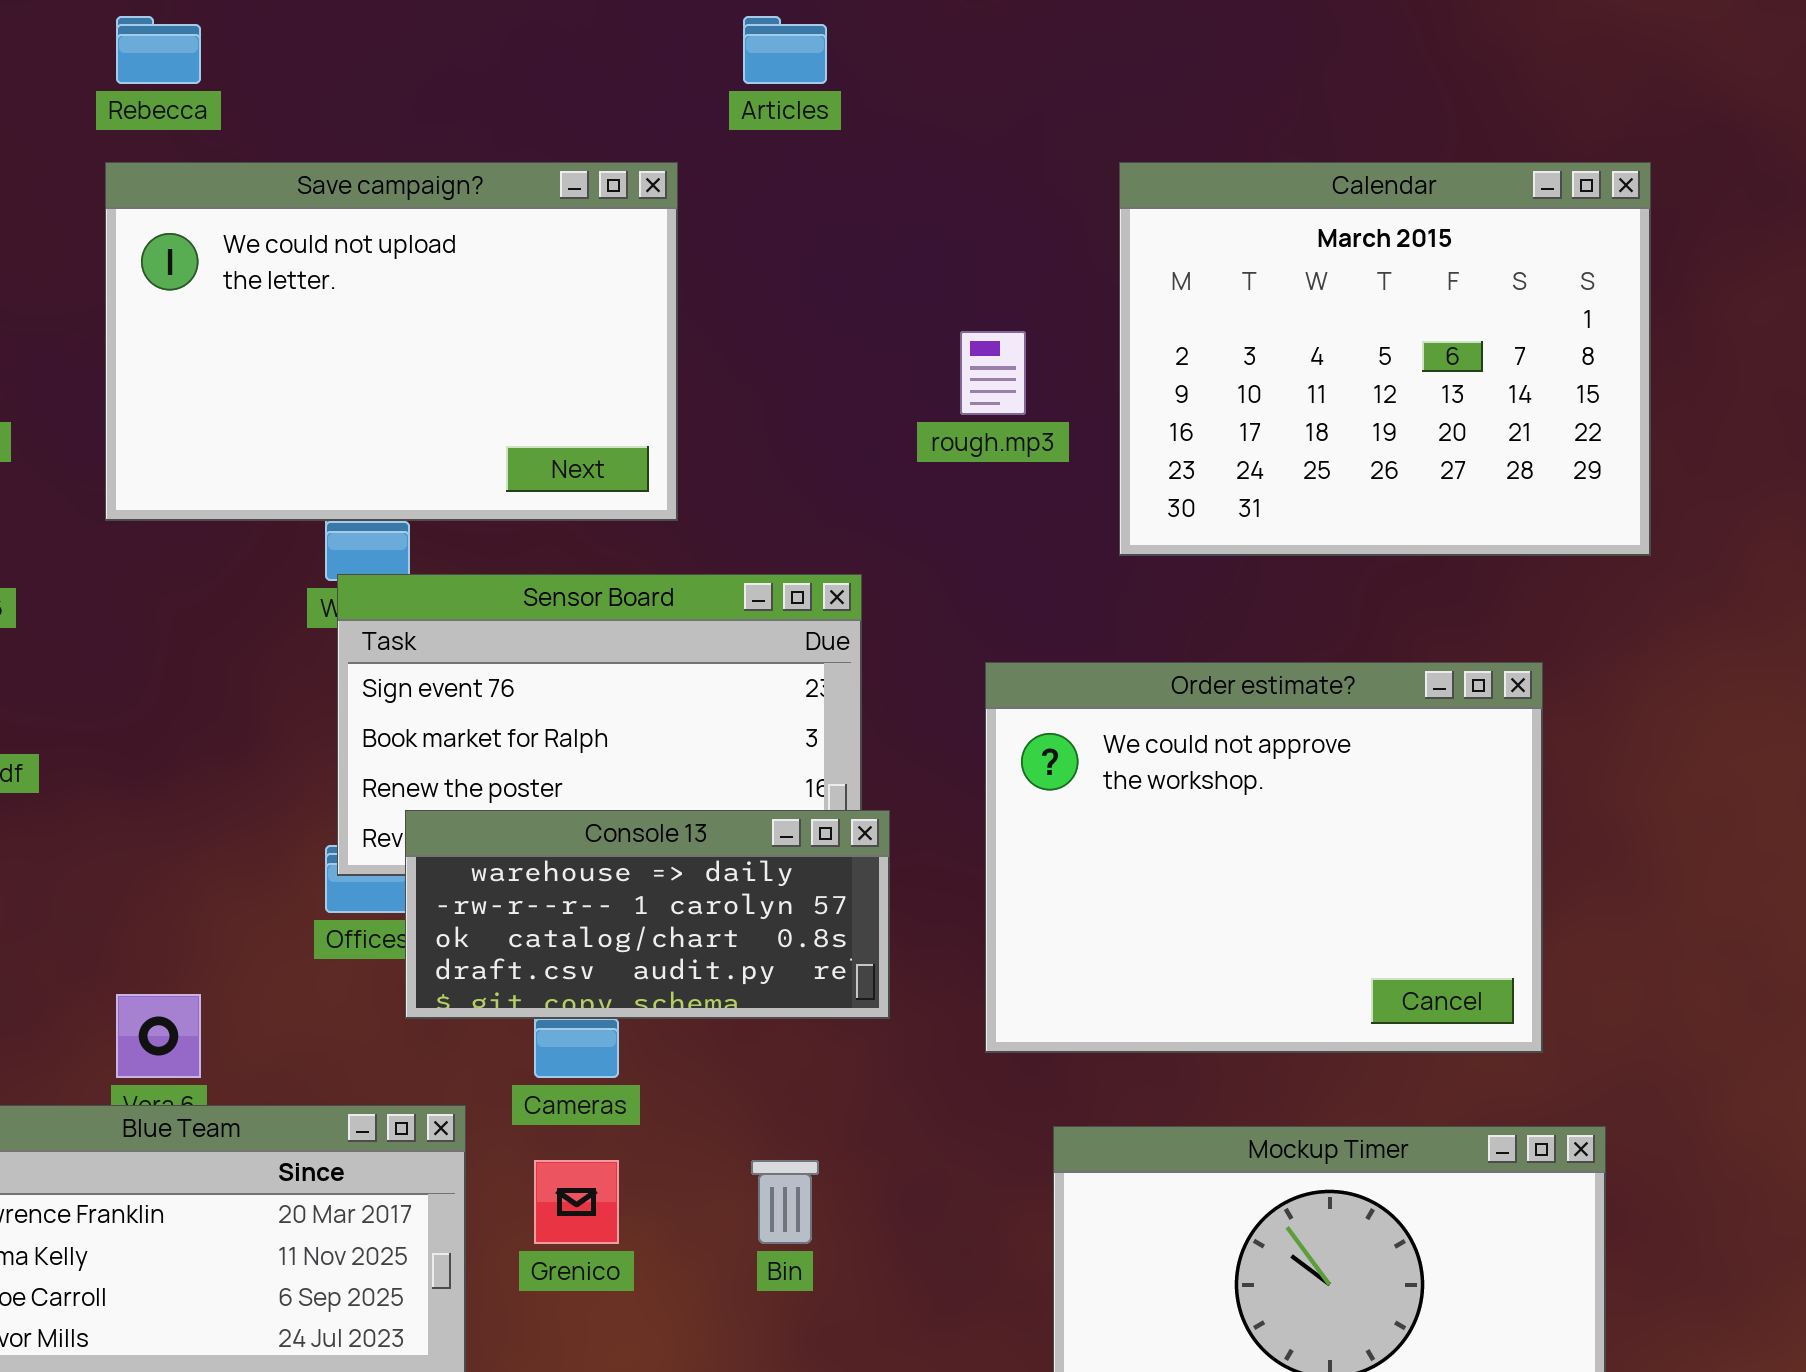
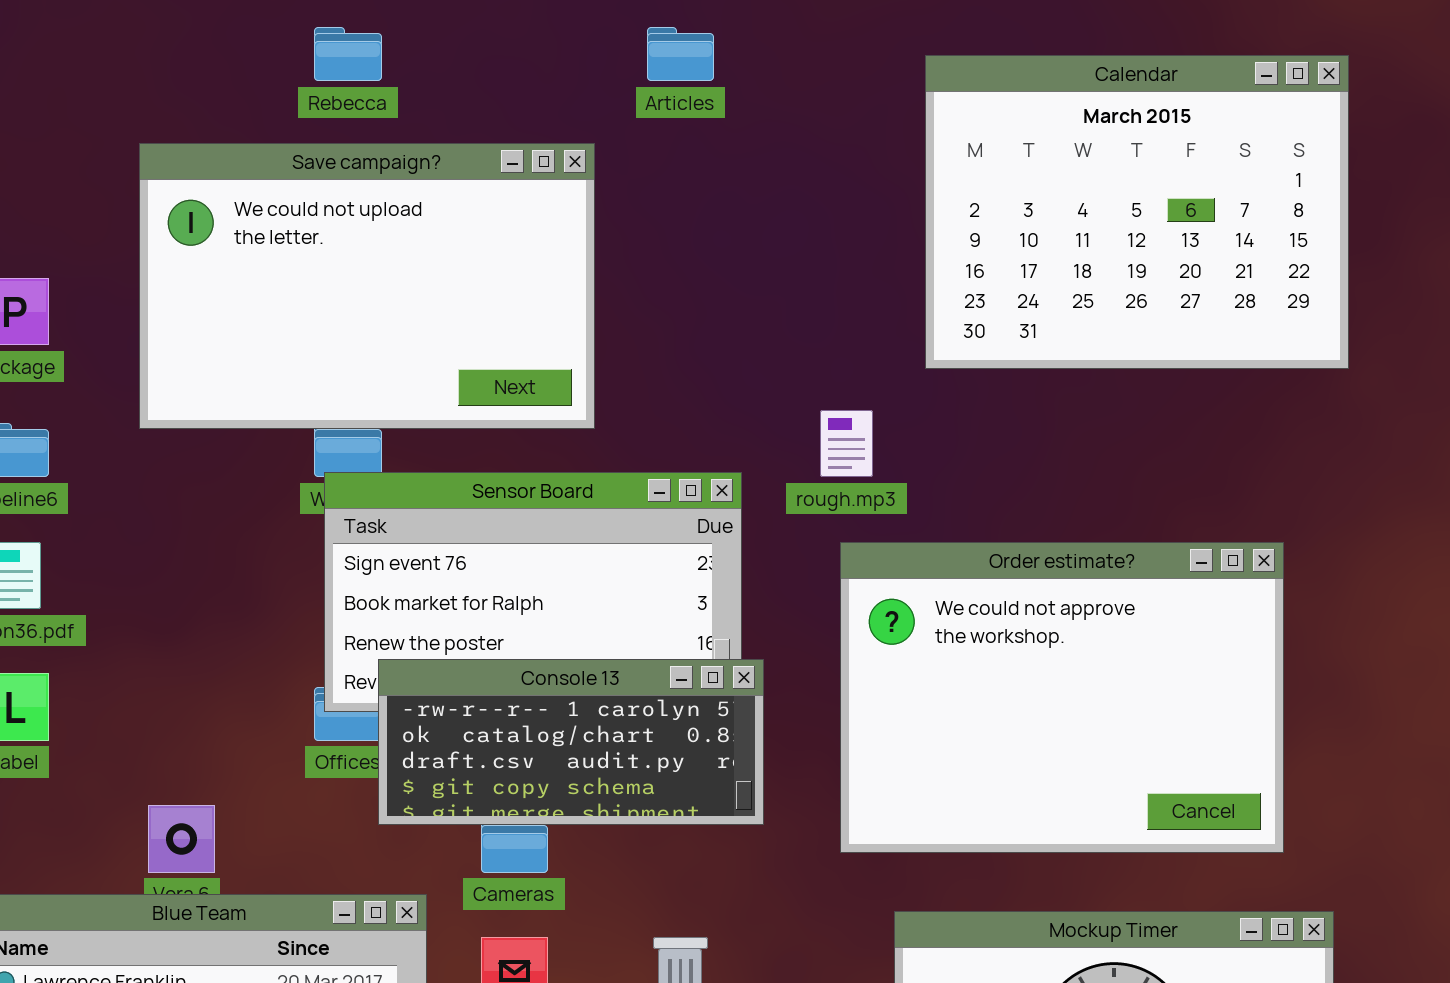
Rebecca: [116,16,201,84] -> [314,27,382,81], moved
Calendar: [1119,162,1651,556] -> [925,55,1349,369], moved
rough.mp3: [960,331,1026,415] -> [820,410,873,477], moved
Console 13: [405,810,890,1019] -> [378,659,764,825], scrolled down 1 row

